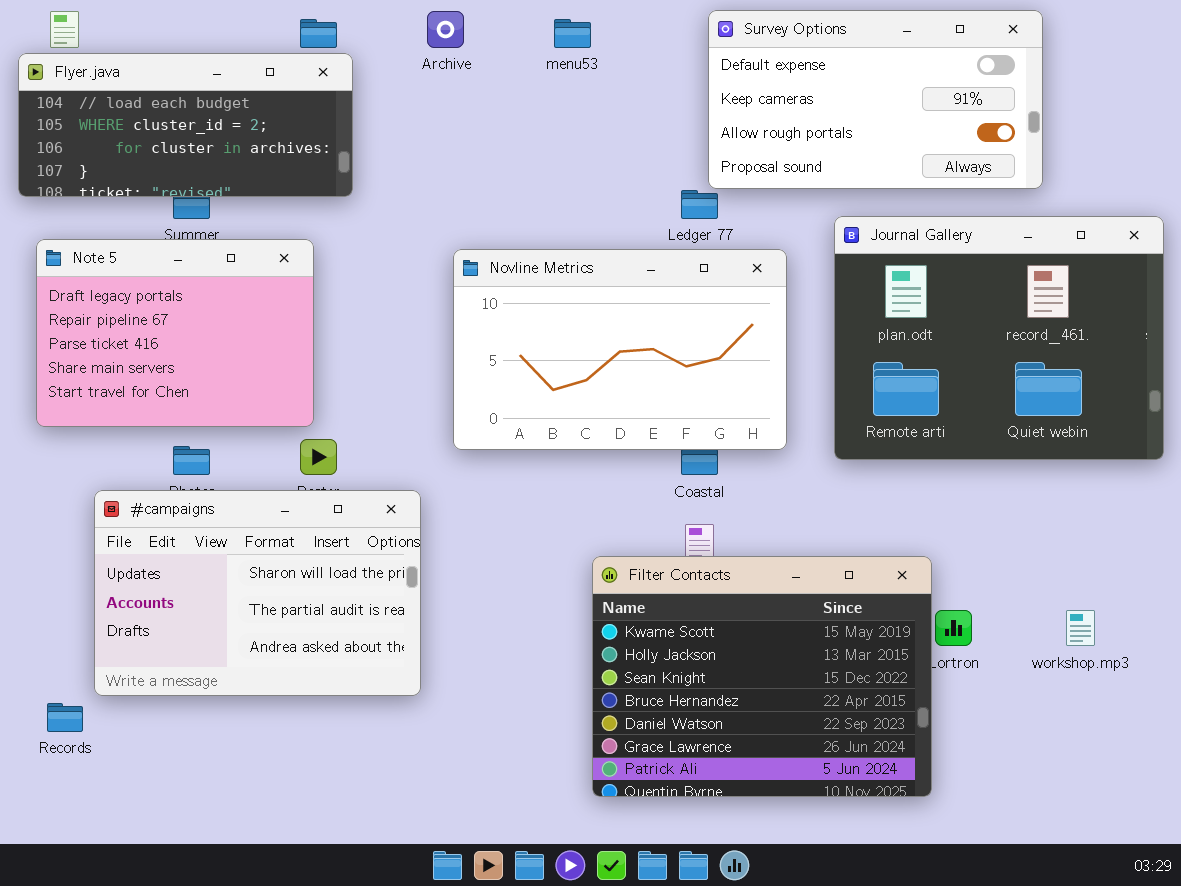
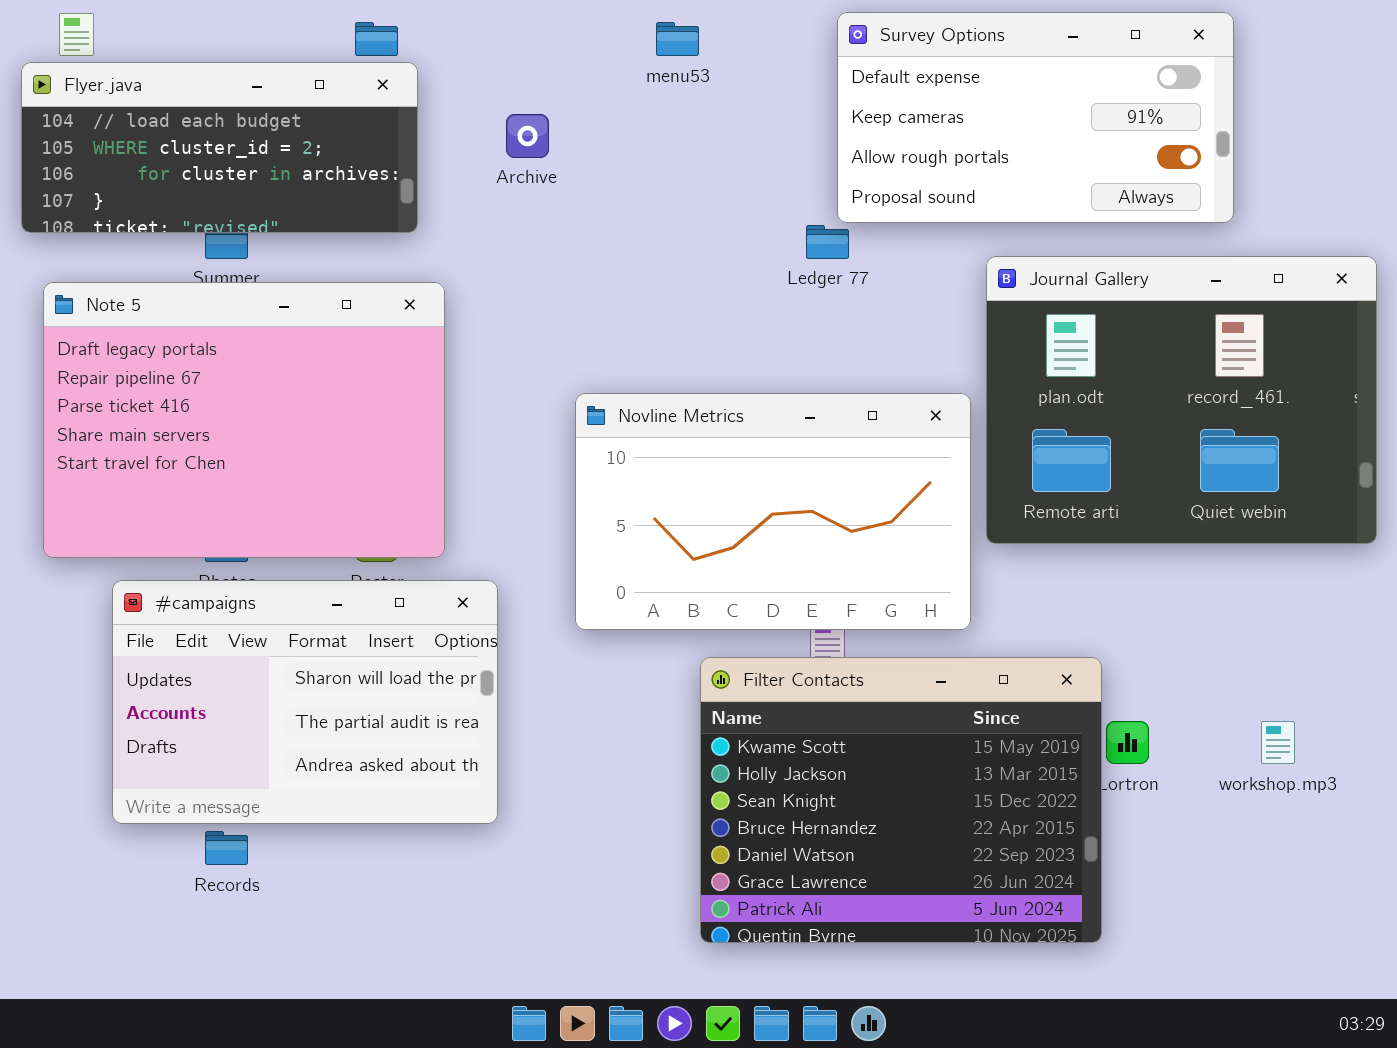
Archive: [427,11,464,48] -> [506,114,549,158], moved
Note 5: [36,239,314,427] -> [43,282,445,558], resized
Novline Metrics: [453,249,787,450] -> [575,393,971,630], moved
Records: [47,703,83,732] -> [205,831,248,865], moved

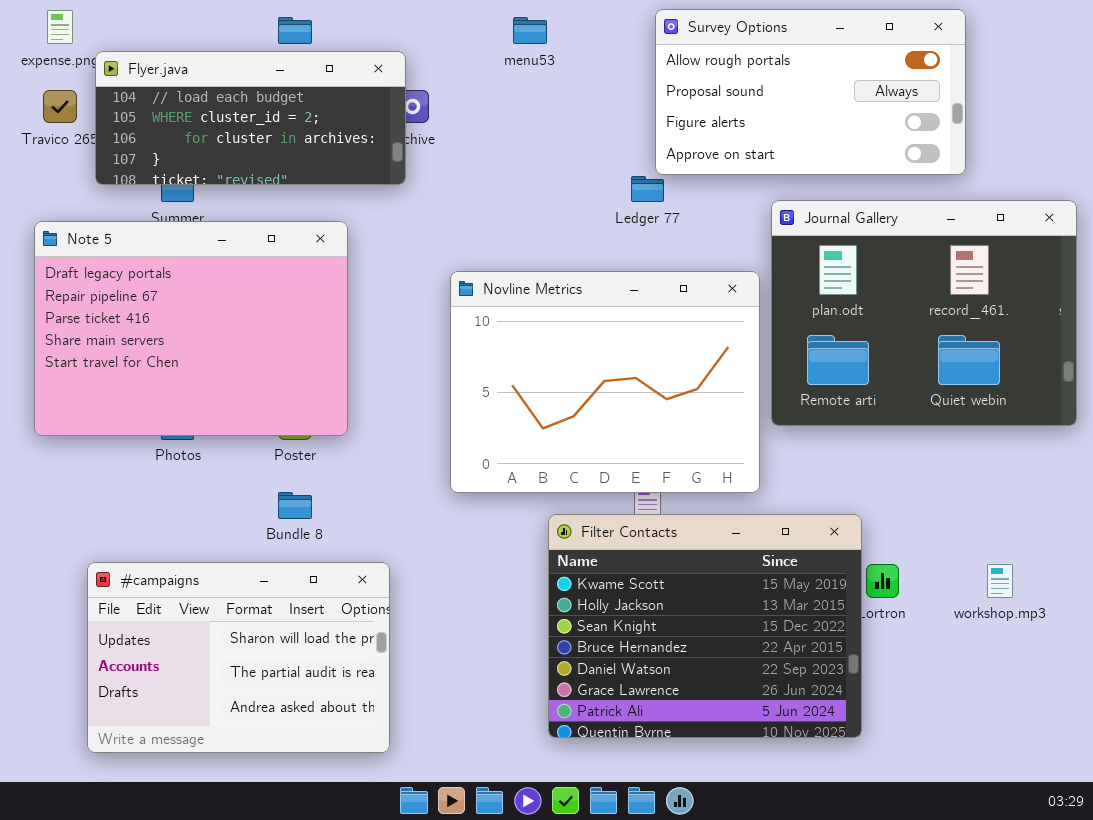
Survey Options: [837,12,1234,223] -> [655,9,966,175], scrolled down 2 rows
Flyer.java: [21,62,418,233] -> [95,51,406,185], moved
Novline Metrics: [575,393,971,630] -> [450,271,760,493], resized
#campaigns: [112,580,498,824] -> [87,562,390,753], moved

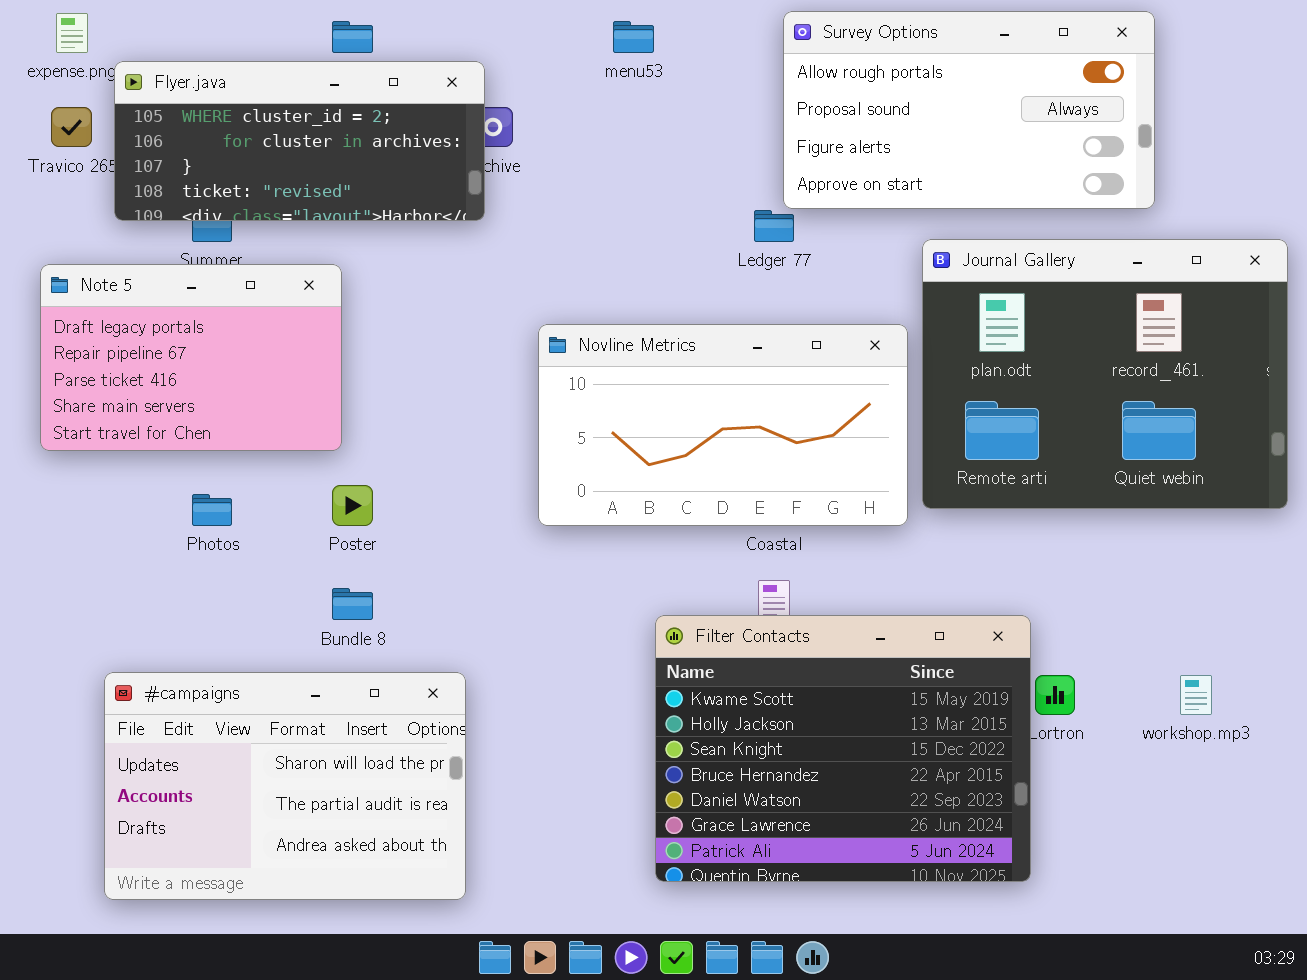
Flyer.java: [95,51,406,185] -> [114,61,485,221], scrolled down 1 row
Note 5: [34,221,348,436] -> [40,264,342,451], resized
Novline Metrics: [450,271,760,493] -> [538,324,908,526], resized

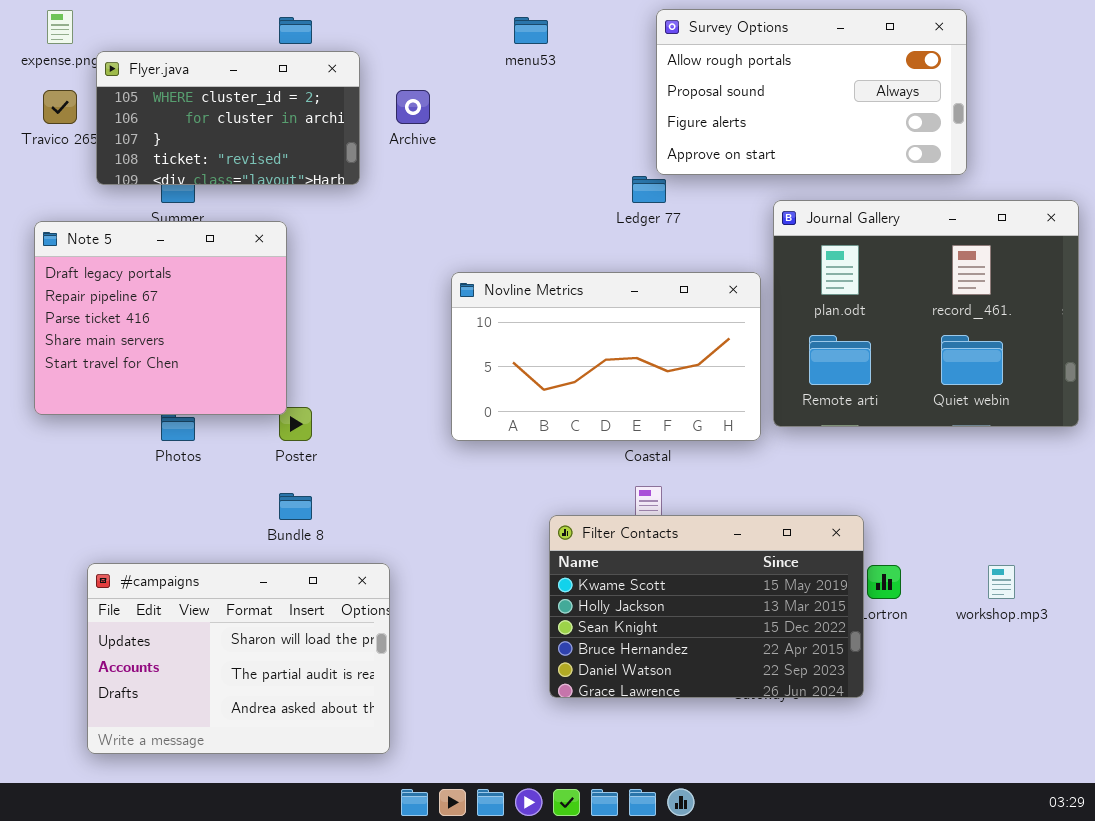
Flyer.java: [114,61,485,221] -> [96,51,360,185], resized
Note 5: [40,264,342,451] -> [34,221,287,415], resized
Filter Contacts: [655,615,1031,882] -> [549,515,864,698], resized

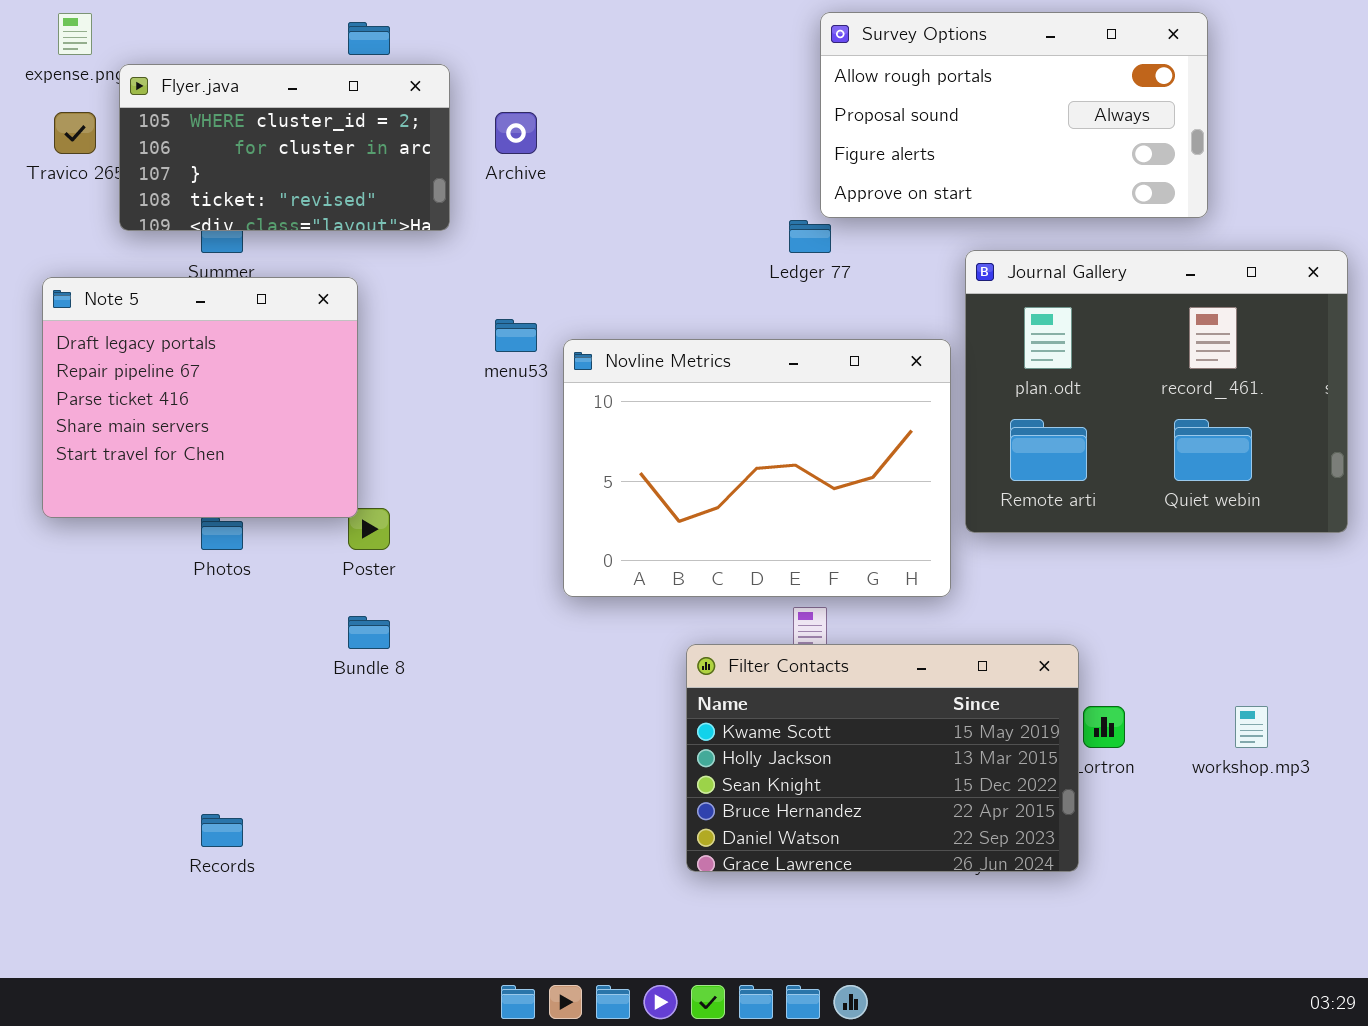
menu53: [514,17,548,44] -> [495,319,537,352], moved
Novline Metrics: [451,272,761,441] -> [563,339,951,597], resized
#campaigns: [87,563,390,754] -> none, closed

